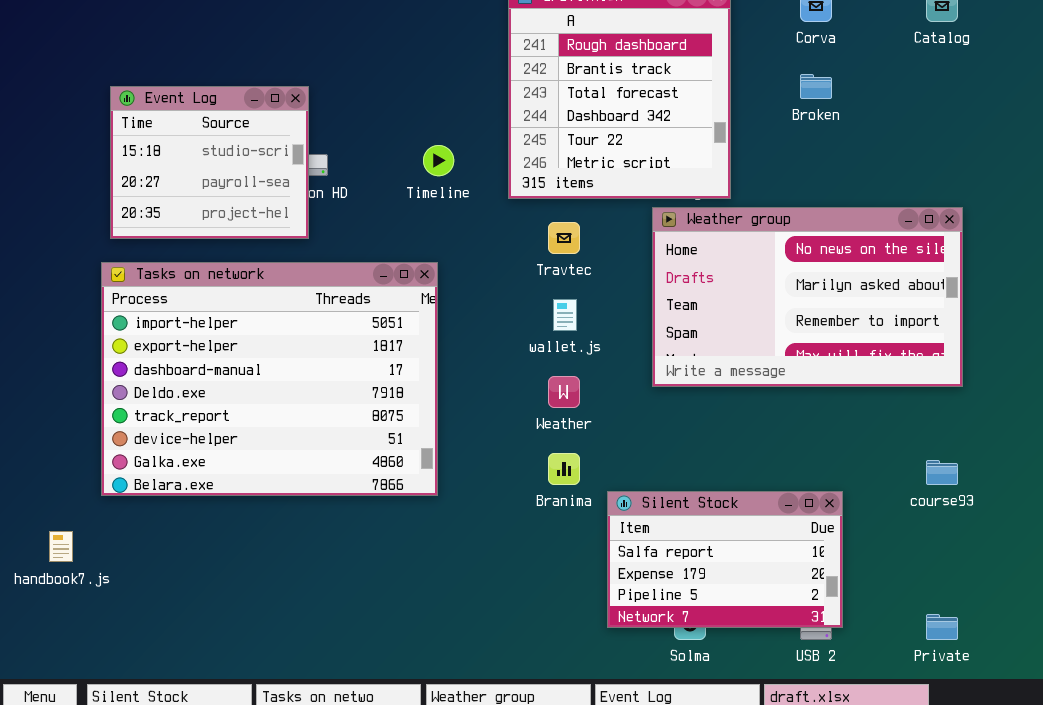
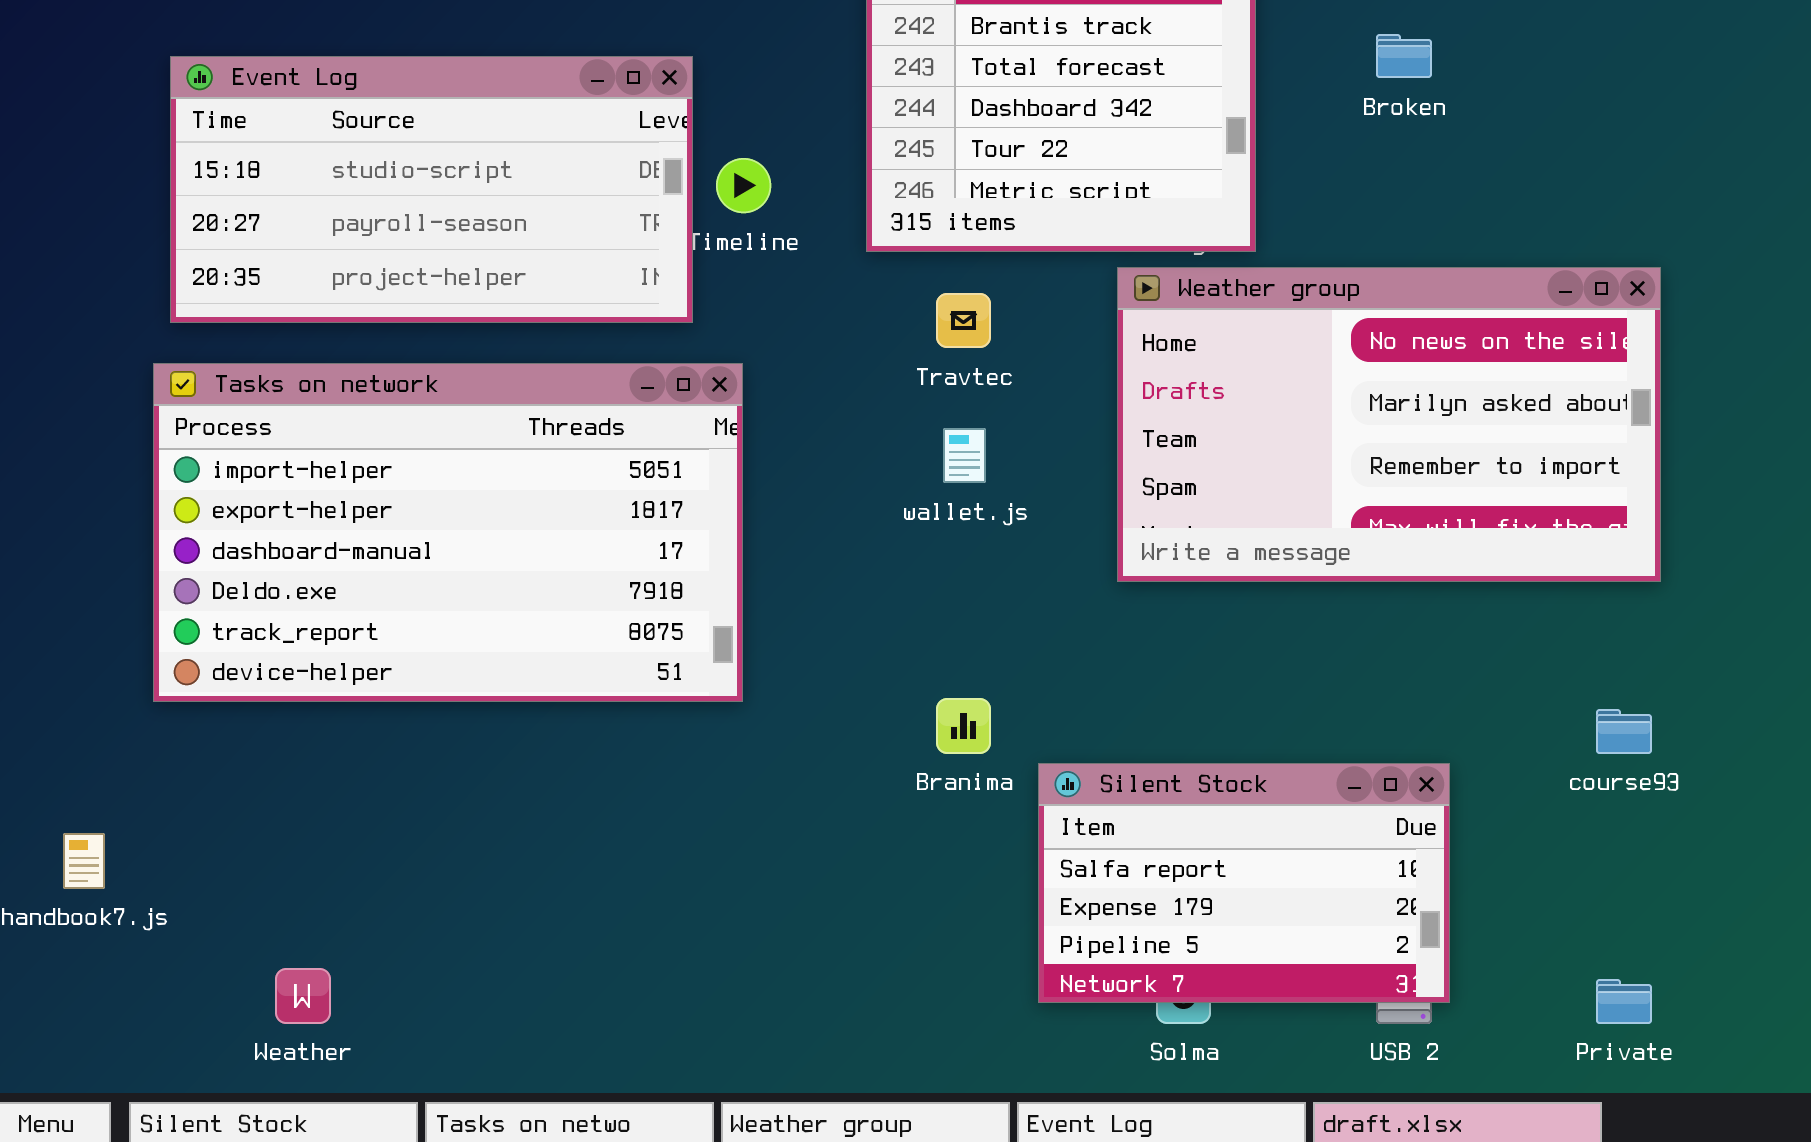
Event Log: [110,86,309,239] -> [170,56,693,323], resized
Tasks on network: [101,262,438,496] -> [153,363,743,702], resized
Weather: [548,376,580,408] -> [275,968,331,1024], moved

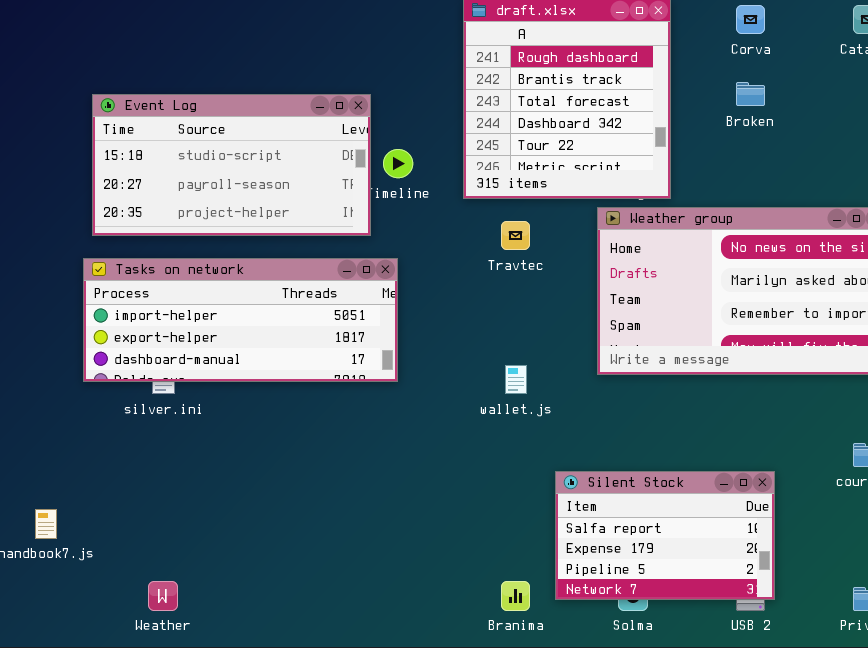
Tasks on network: [153,363,743,702] -> [83,258,398,382], resized
wallet.js: [943,428,986,483] -> [505,365,527,394], moved
Branima: [936,698,991,754] -> [501,581,530,611], moved

